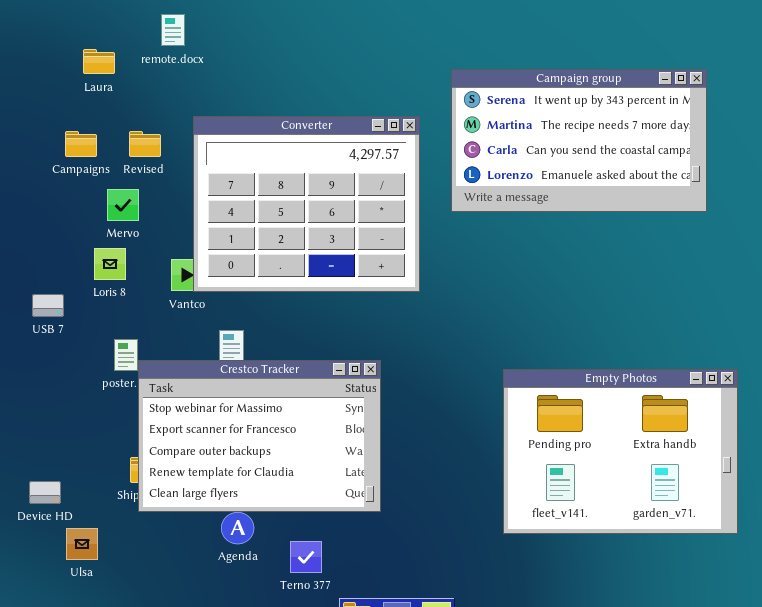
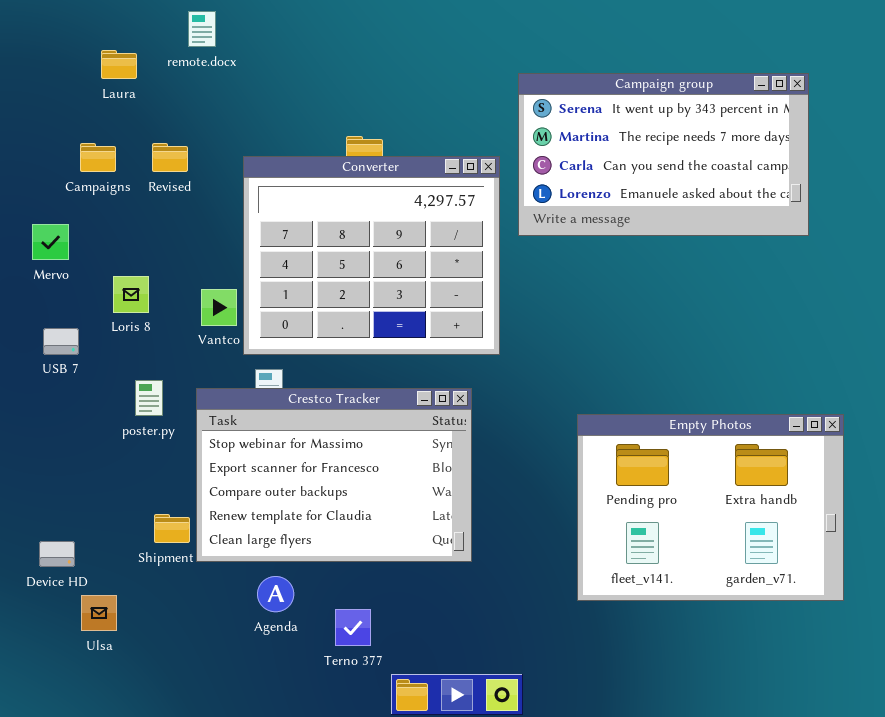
Converter: [193,116,420,292] -> [243,156,500,355], moved
Mervo: [107,189,139,221] -> [32,224,69,260], moved
Crestco Tracker: [138,360,381,512] -> [196,388,472,562], moved

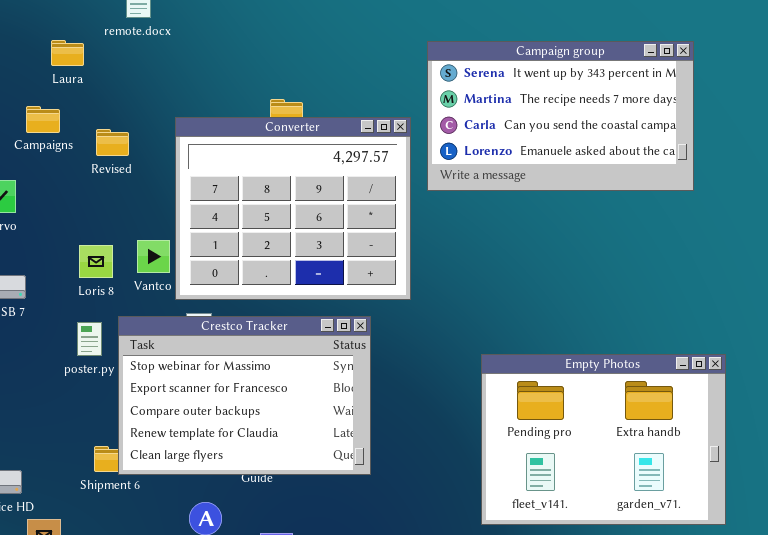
Laura: [101,50,137,79] -> [51,40,84,66], moved
Revised: [152,143,188,172] -> [96,129,129,156], moved
Loris 8: [113,276,149,313] -> [79,245,113,278], moved
Crestco Tracker: [196,388,472,562] -> [118,316,371,475], moved

